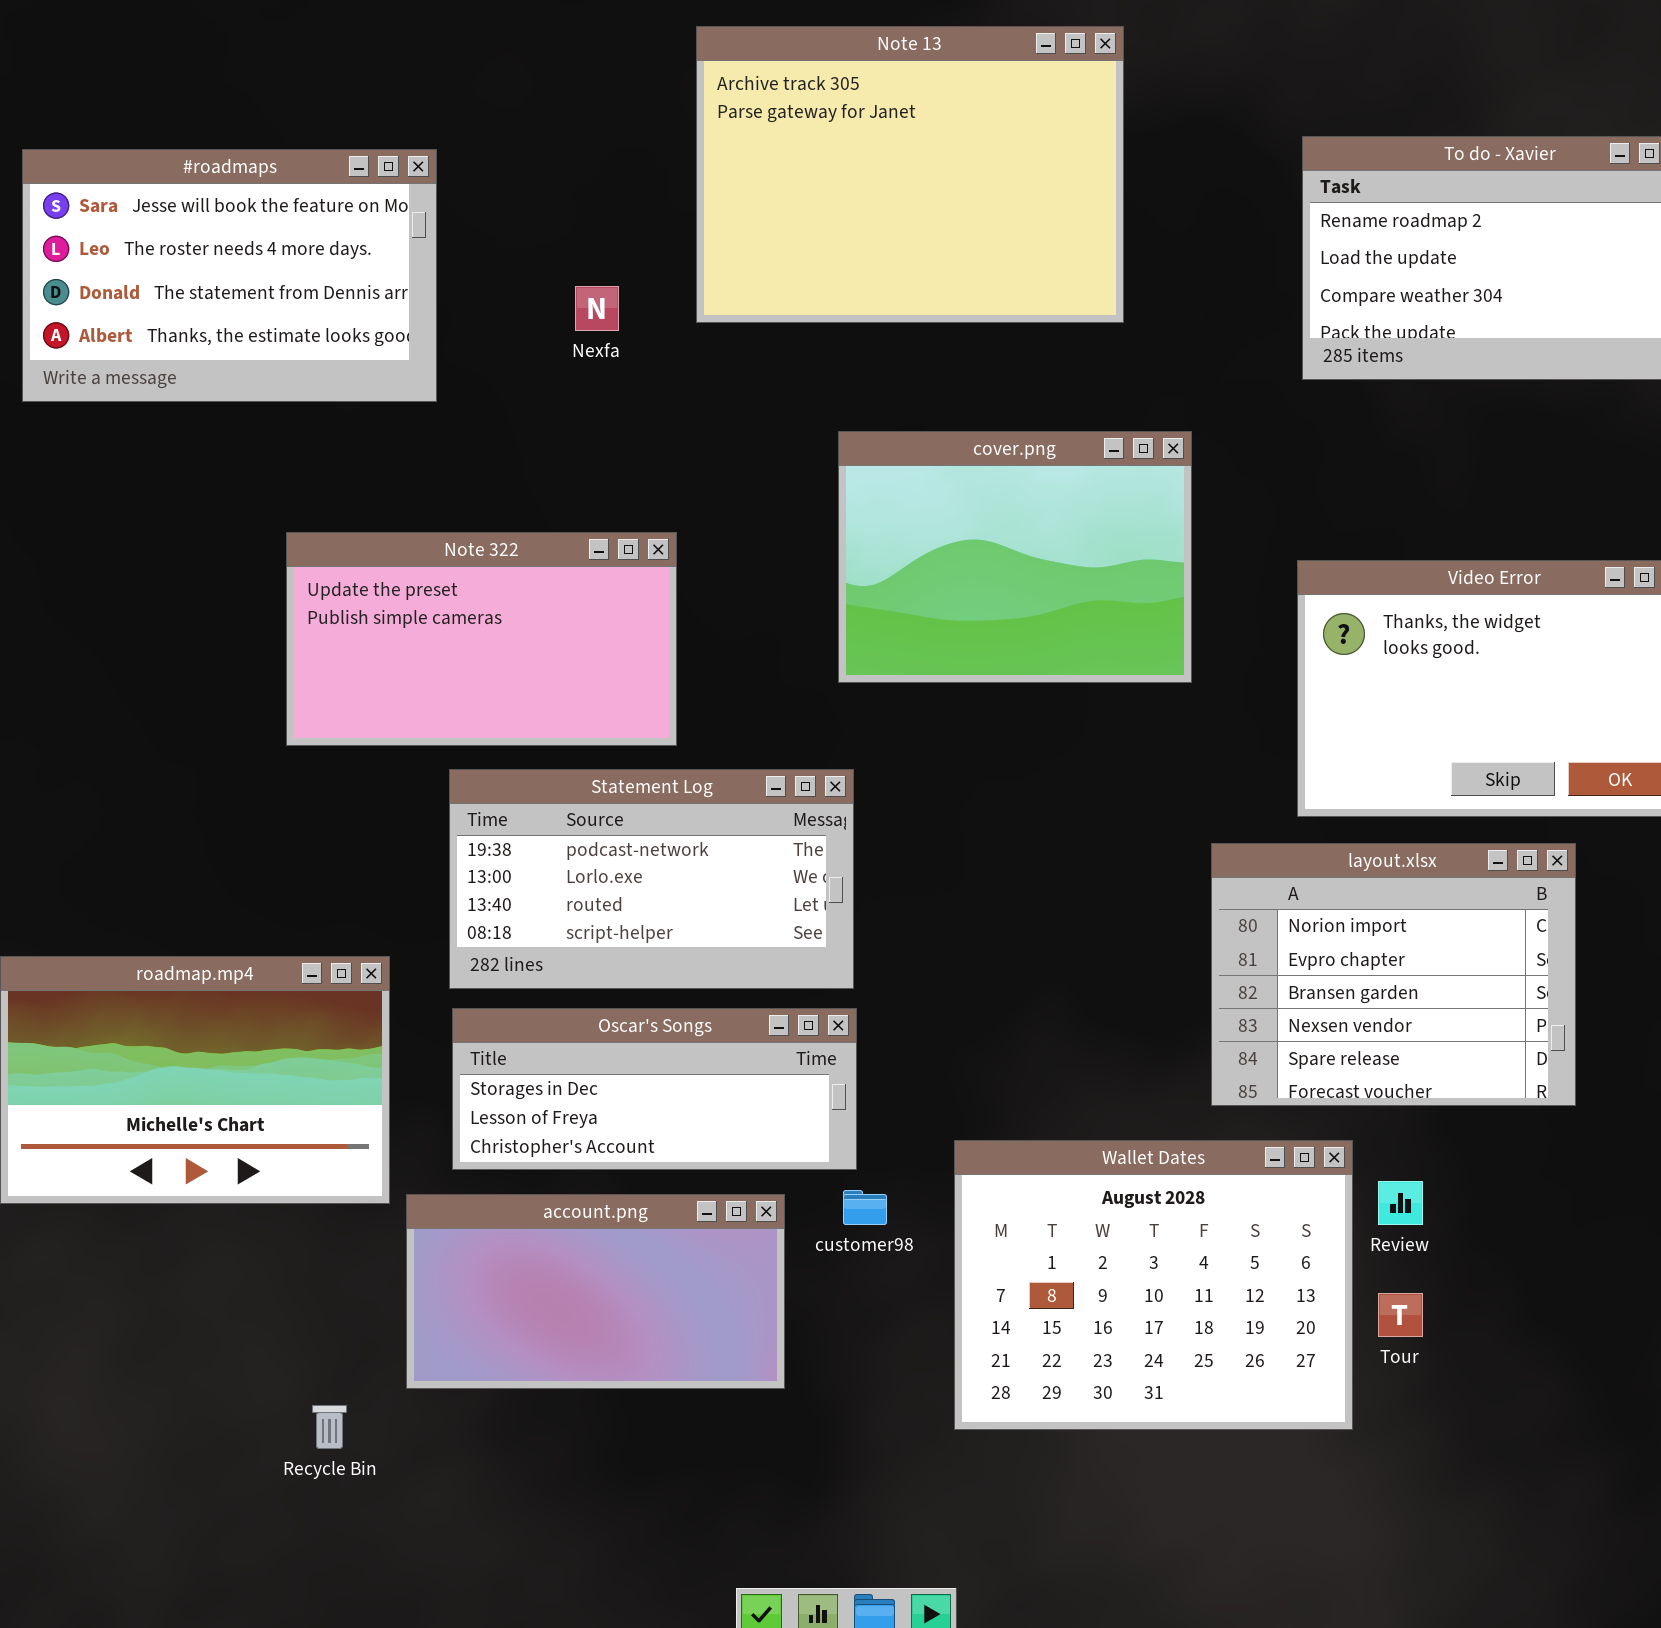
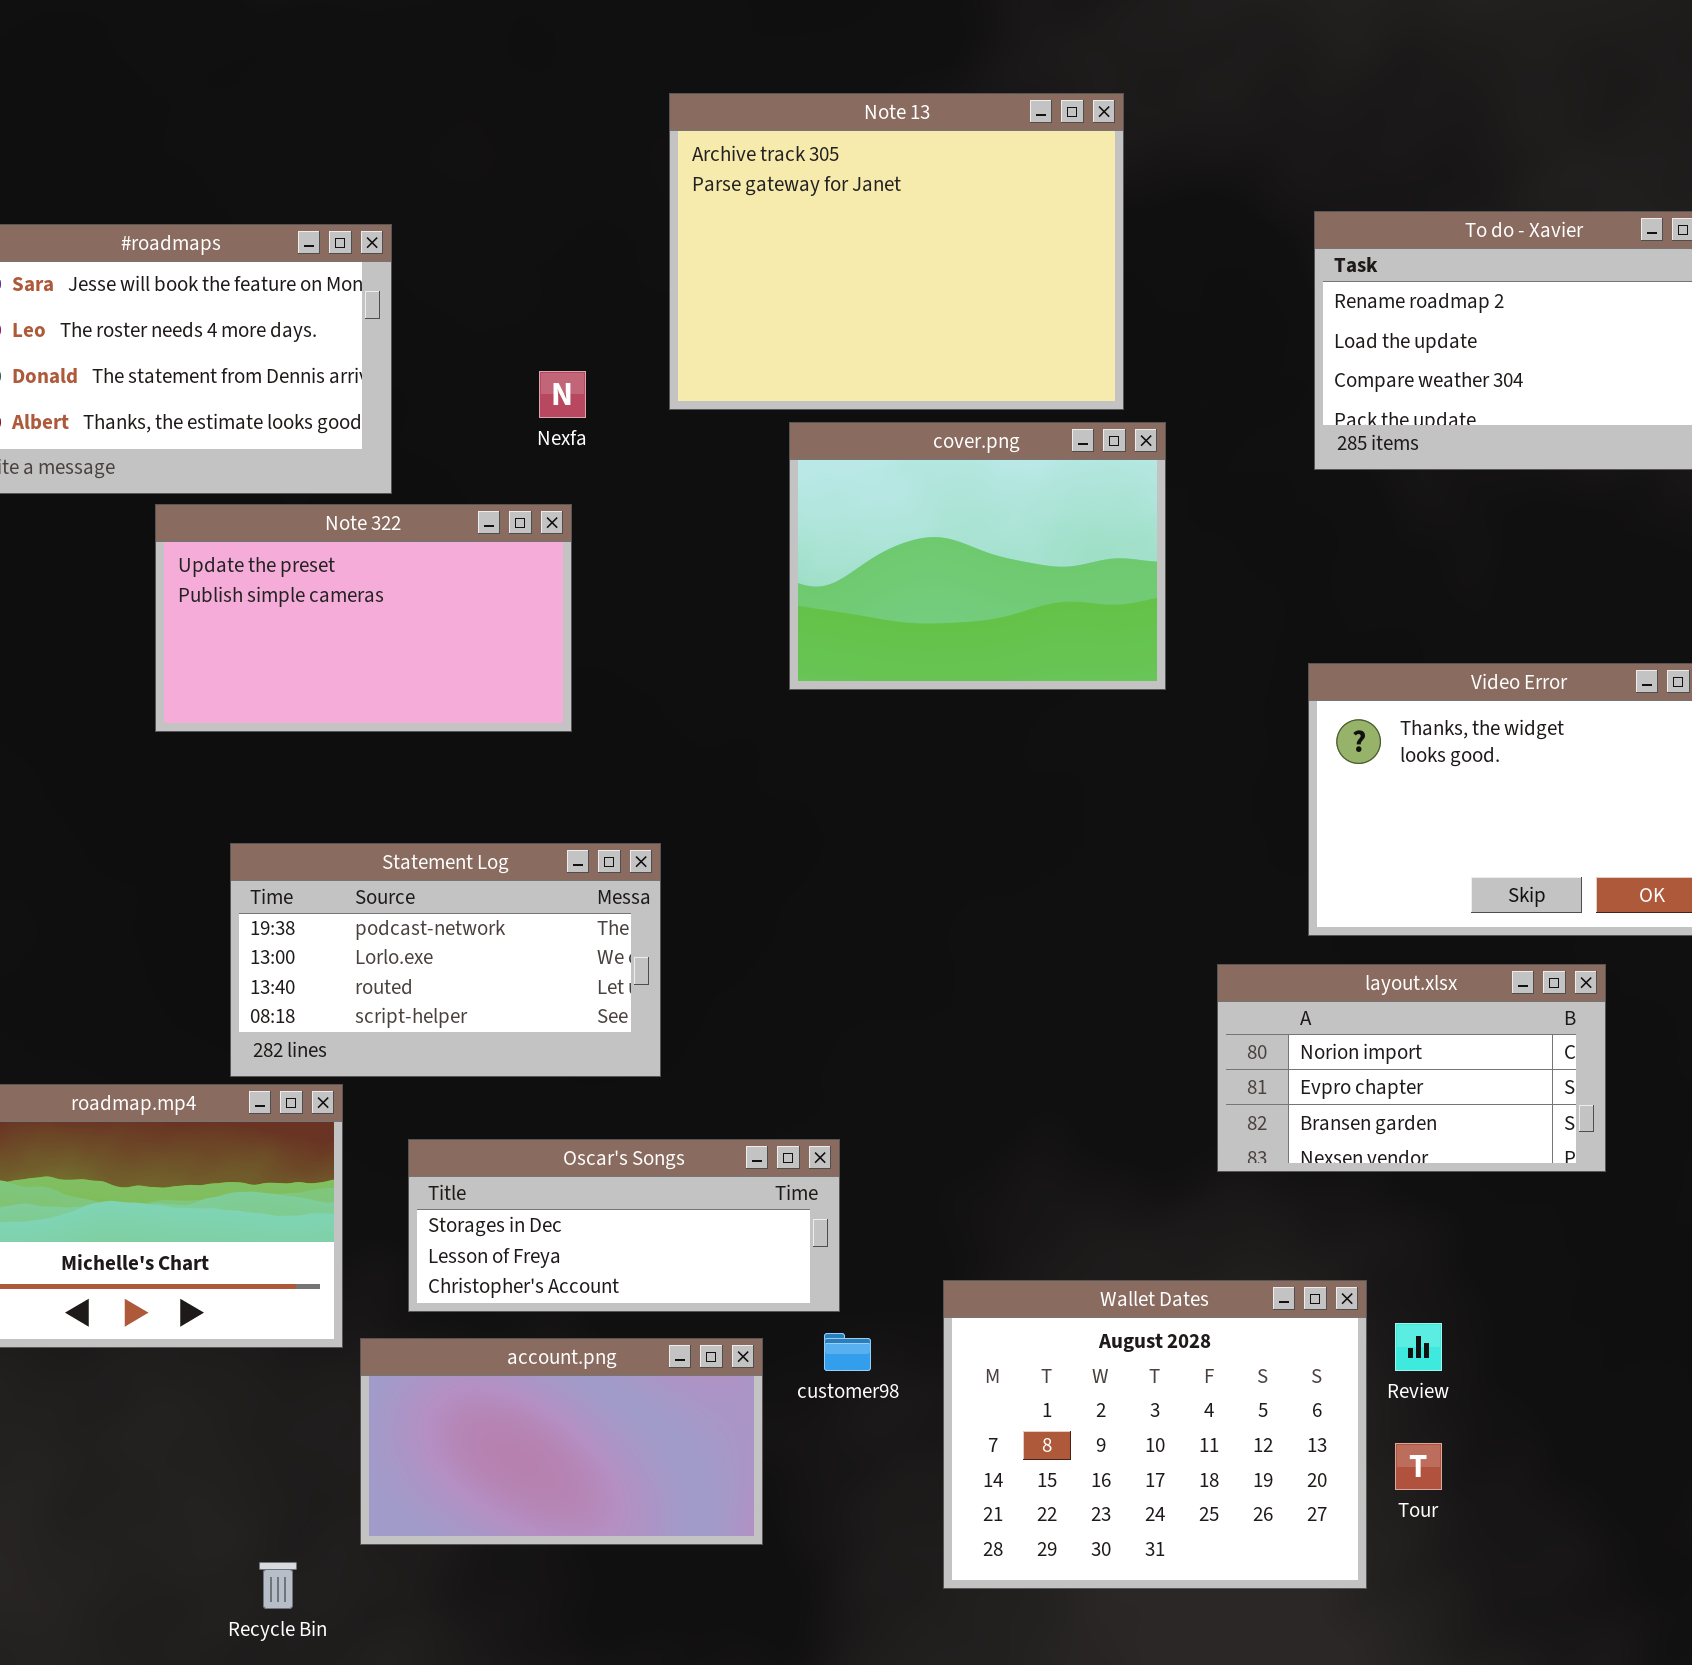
cover.png: [838,431,1192,683] -> [789,422,1166,690], moved
Note 322: [286,532,677,746] -> [155,504,572,732], moved
Statement Log: [449,769,854,989] -> [230,843,661,1077], moved
layout.xlsx: [1211,843,1576,1106] -> [1217,964,1606,1172], resized

